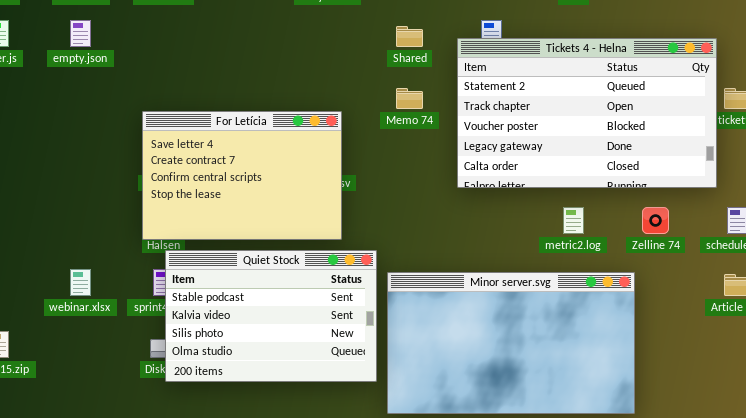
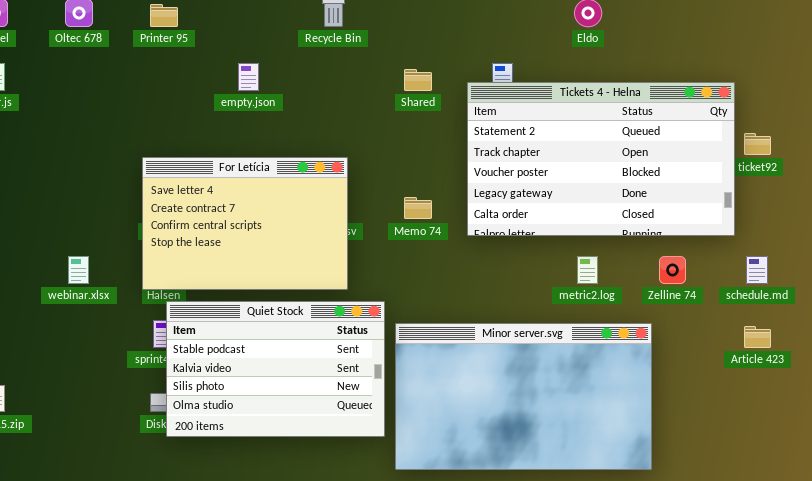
empty.json: [70,20,91,47] -> [238,63,259,91], moved
Memo 74: [396,88,423,109] -> [404,197,432,219], moved
webinar.xlsx: [70,269,91,296] -> [68,256,89,284], moved

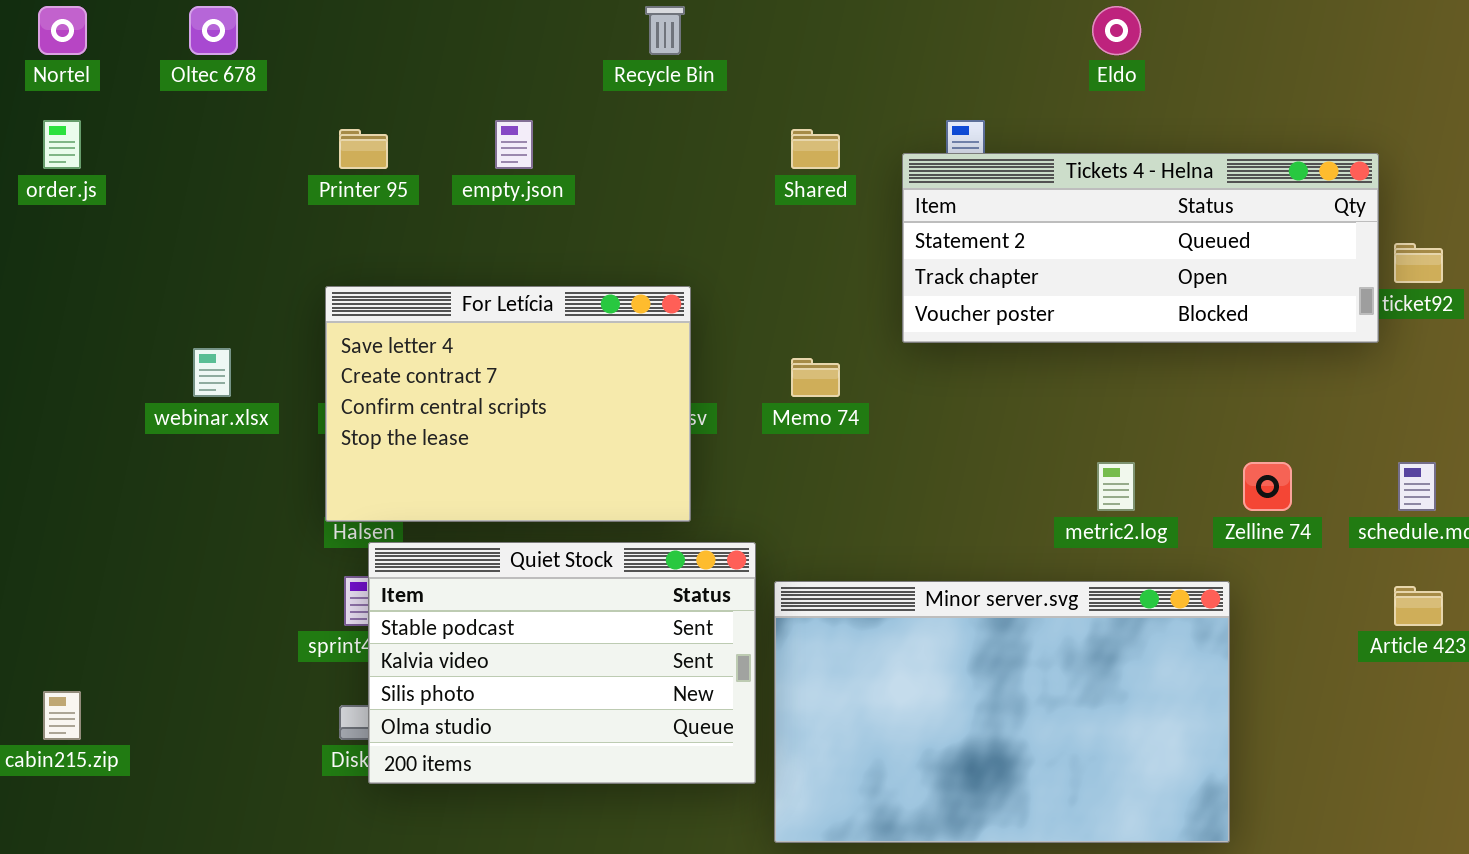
Printer 95: [150,4,178,27] -> [339,129,388,169], moved
Tickets 4 - Helna: [467,82,735,236] -> [902,153,1379,343], resized
webinar.xlsx: [68,256,89,284] -> [193,348,231,397], moved

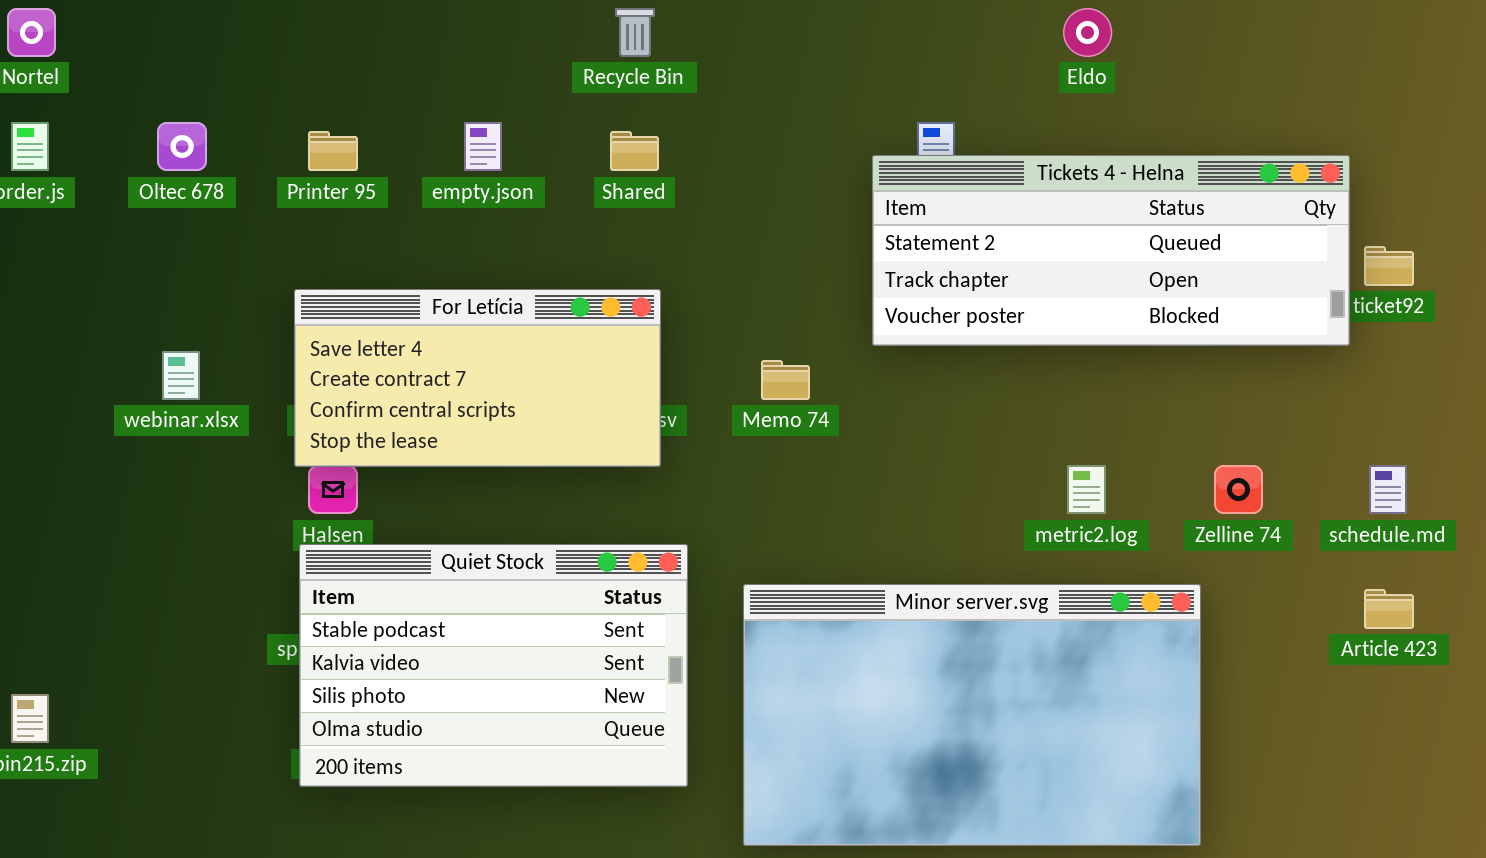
Oltec 678: [189,6,238,55] -> [157,122,207,171], moved
Shared: [791,129,840,169] -> [610,131,659,171], moved
For Letícia: [325,286,691,522] -> [294,289,661,467], resized
Quiet Stock: [368,542,756,784] -> [299,544,688,787], moved

